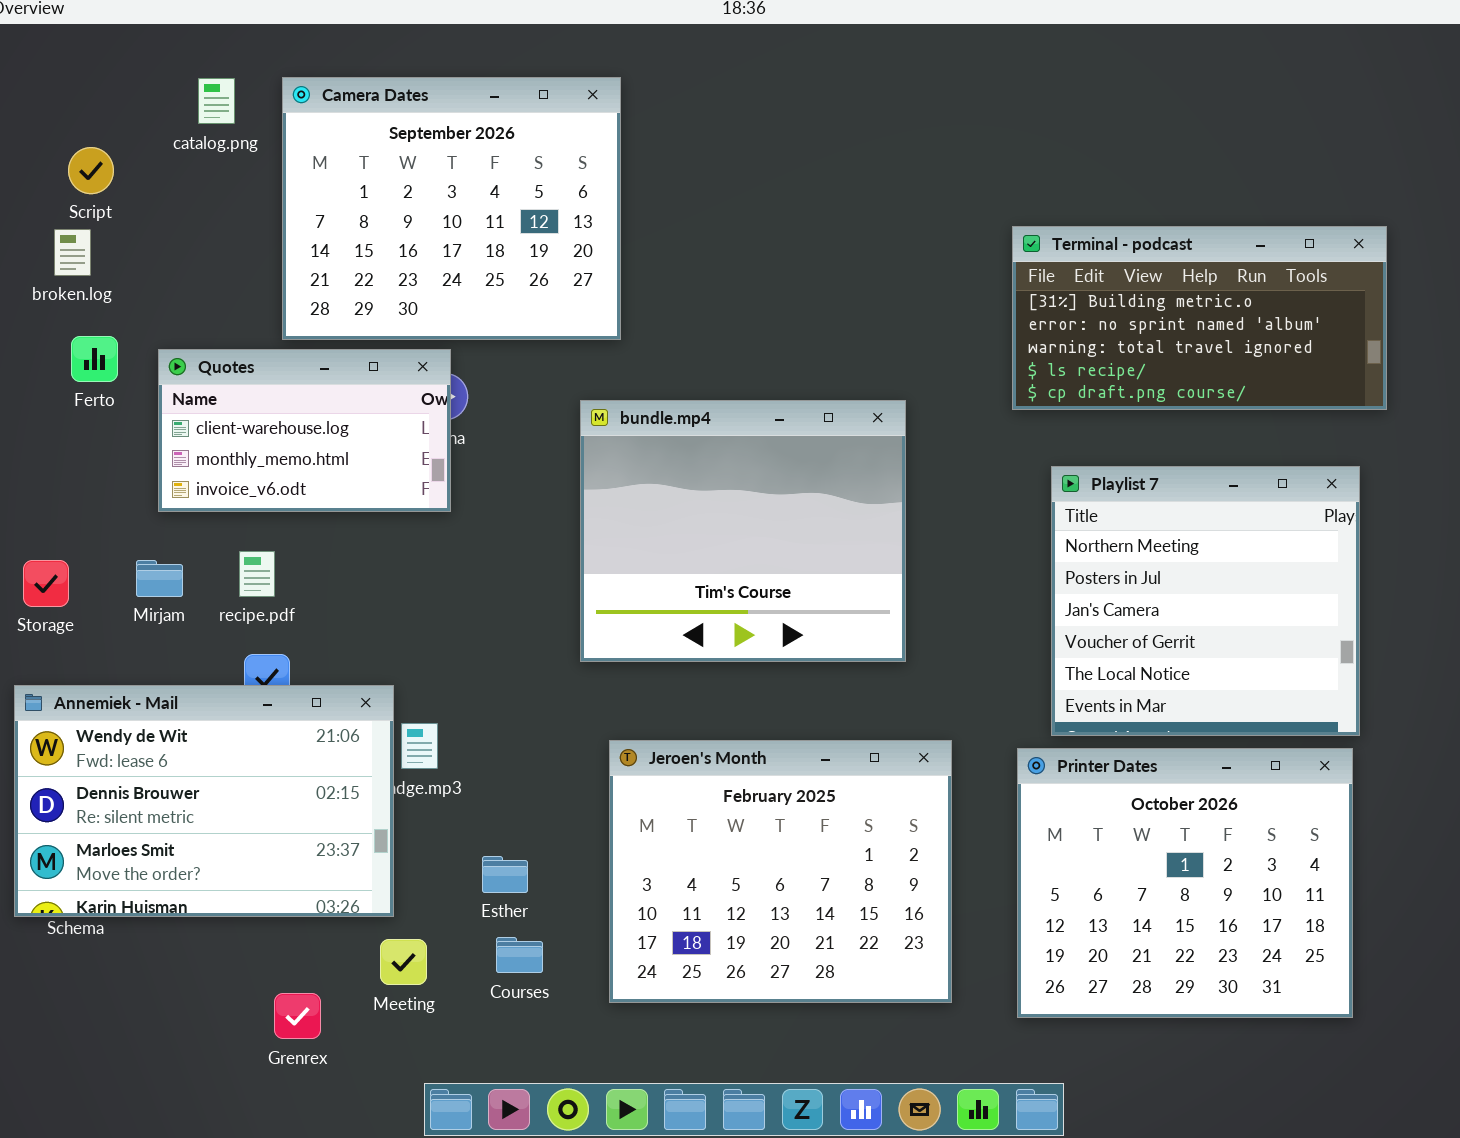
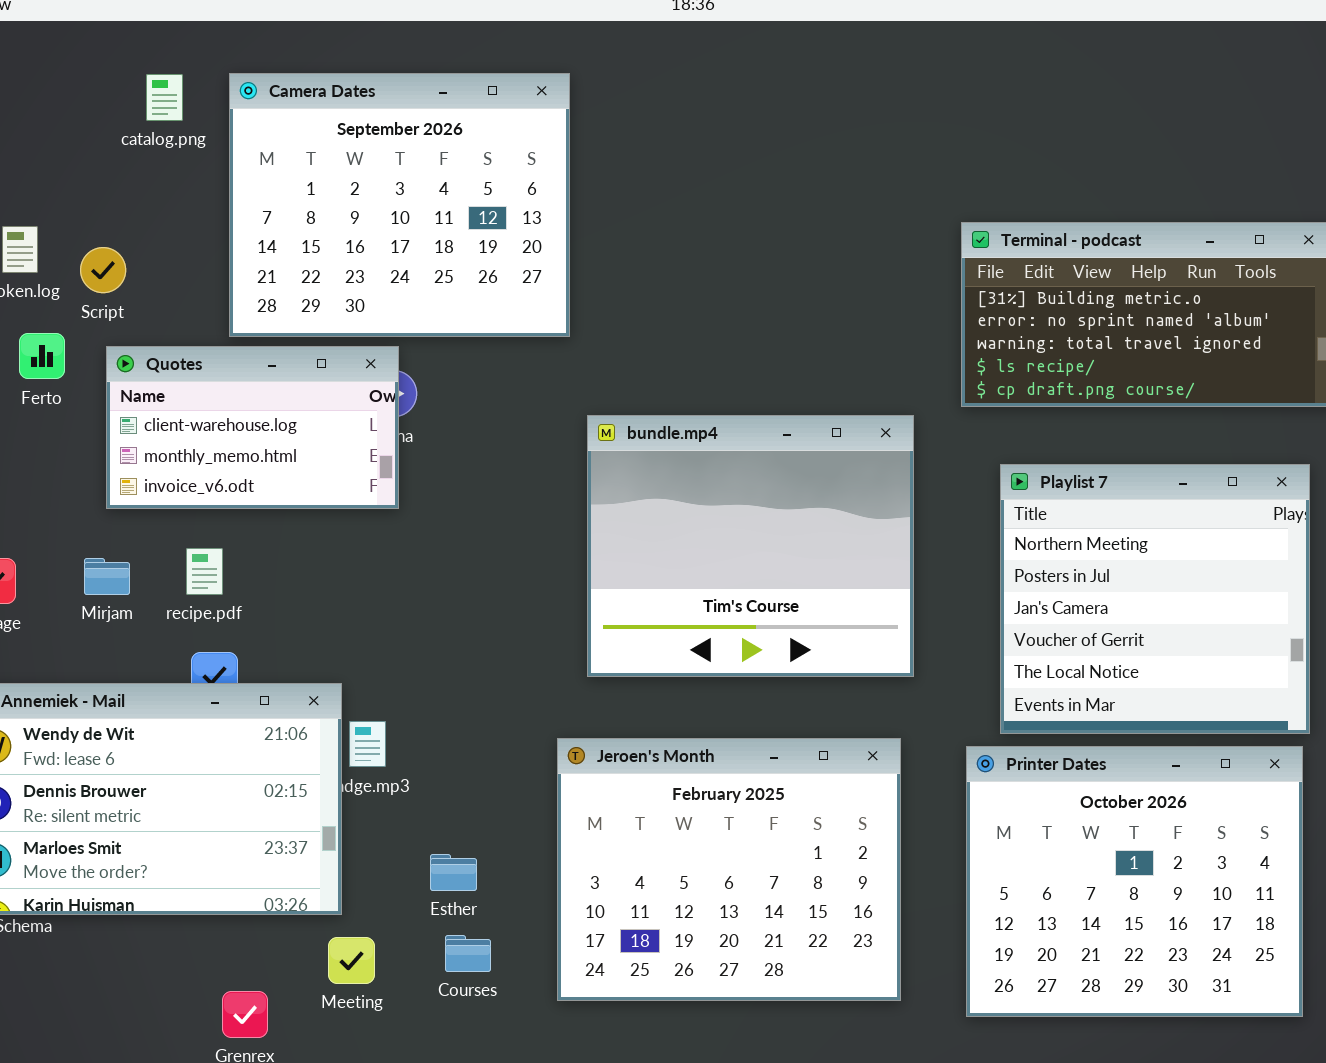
Script: [68,147,114,194] -> [80,247,126,293], moved
bundle.mp4: [580,400,906,662] -> [587,415,914,677], moved

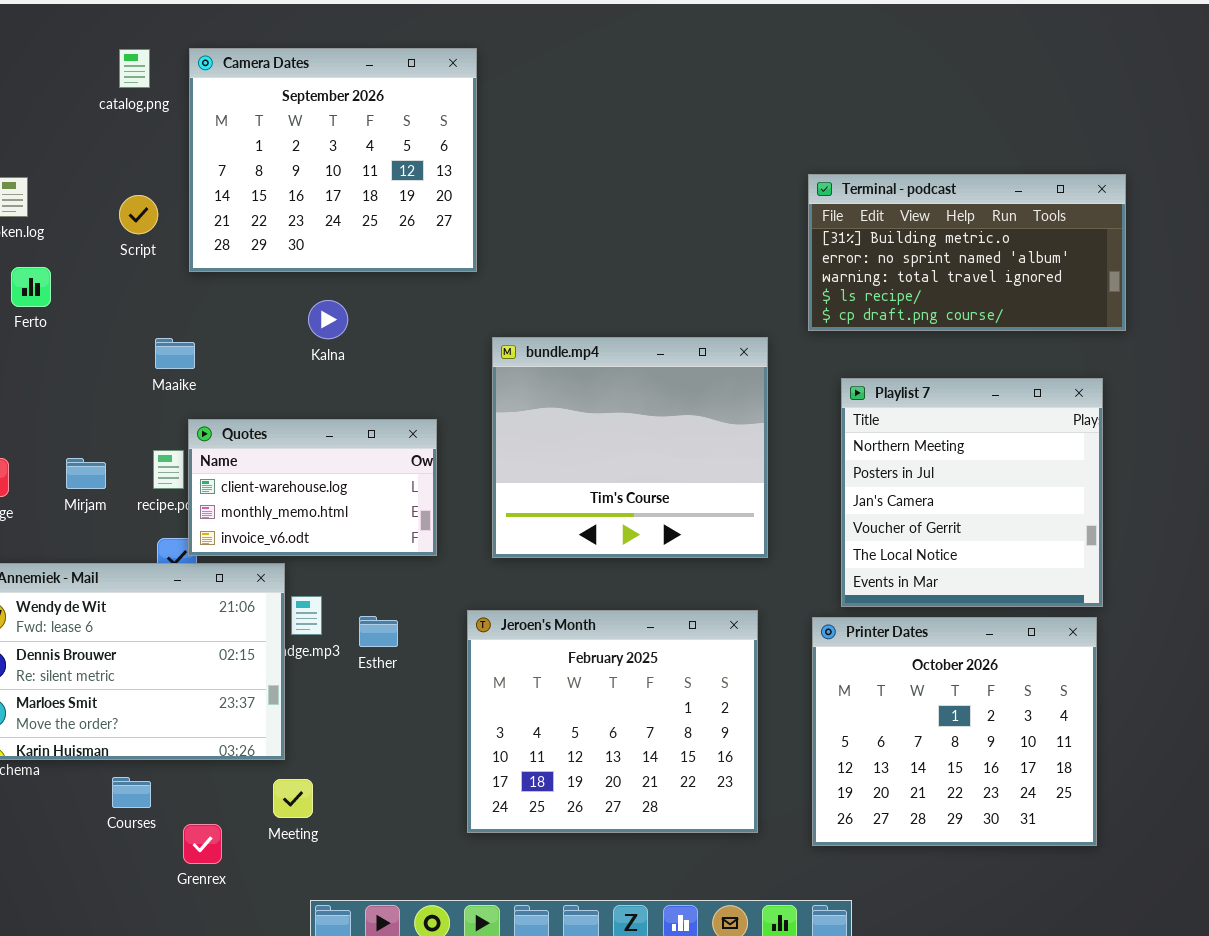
Script: [80,247,126,293] -> [119,195,158,234], moved
Quotes: [106,346,399,509] -> [188,419,437,556], moved
Esther: [430,854,477,891] -> [359,616,398,647], moved
Courses: [445,935,491,972] -> [112,777,151,808], moved

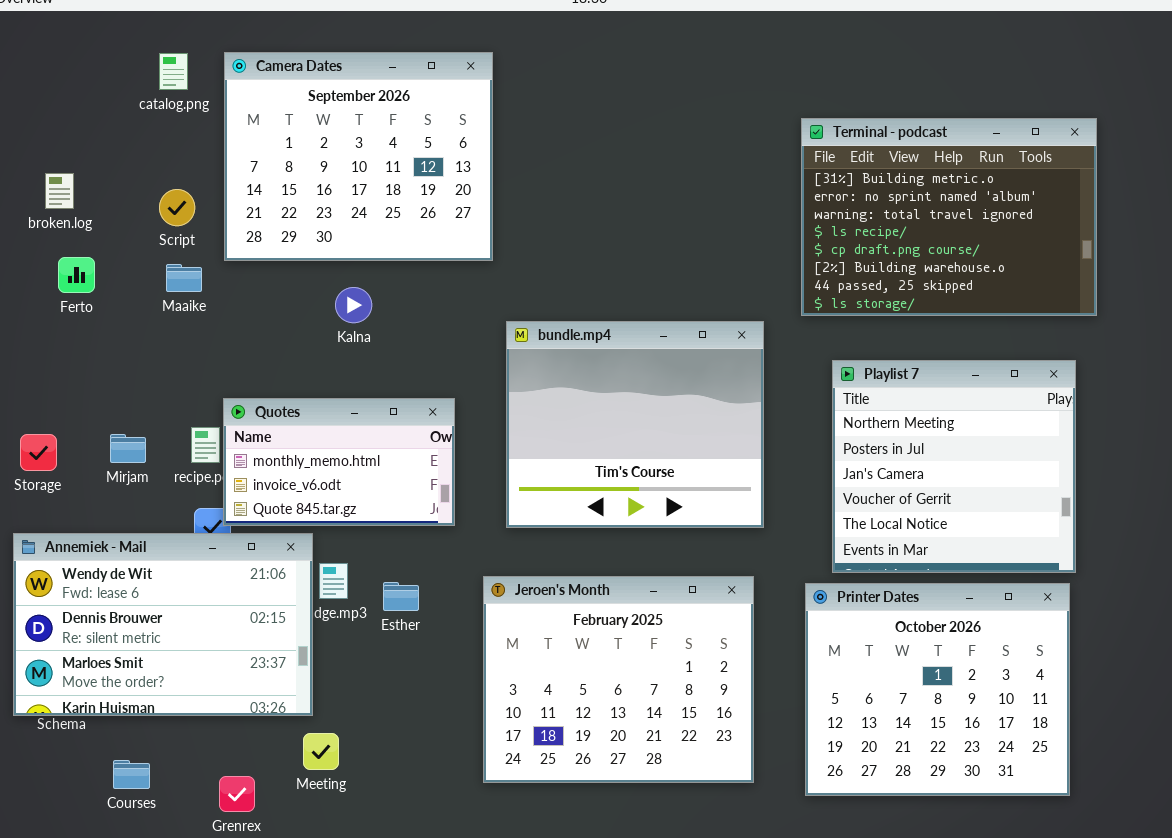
Terminal - podcast: [808,174,1126,331] -> [801,118,1097,316], resized
Maaike: [155,338,195,369] -> [166,264,202,292], moved
Quotes: [188,419,437,556] -> [223,398,455,526], scrolled down 1 row
Courses: [112,777,151,808] -> [113,760,150,789], moved

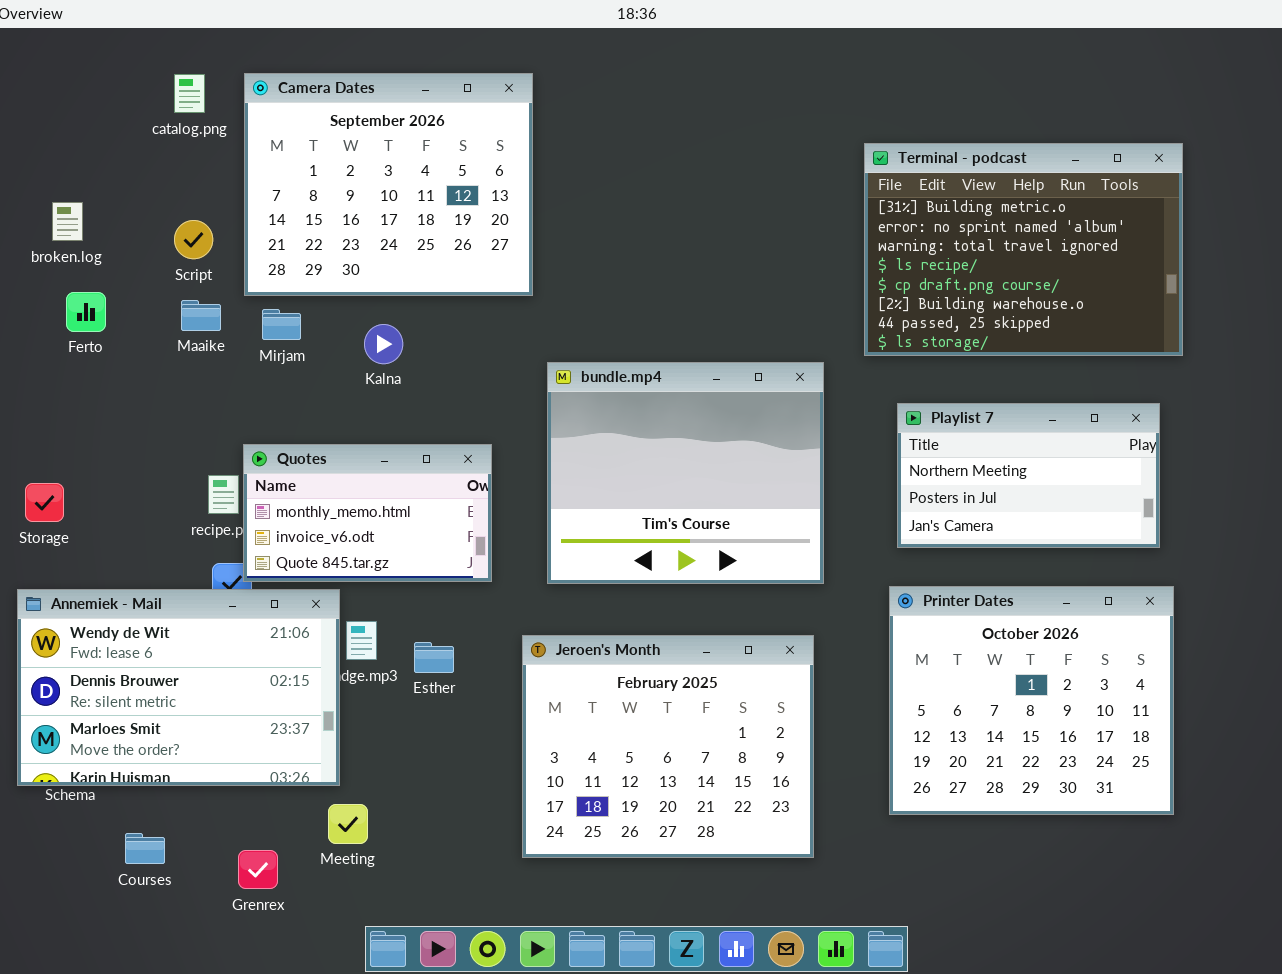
Playlist 7: [832,360,1076,573] -> [897,403,1160,548], resized
Mirjam: [110,434,146,463] -> [262,309,301,340], moved
Printer Dates: [805,583,1070,796] -> [889,586,1174,815], moved

